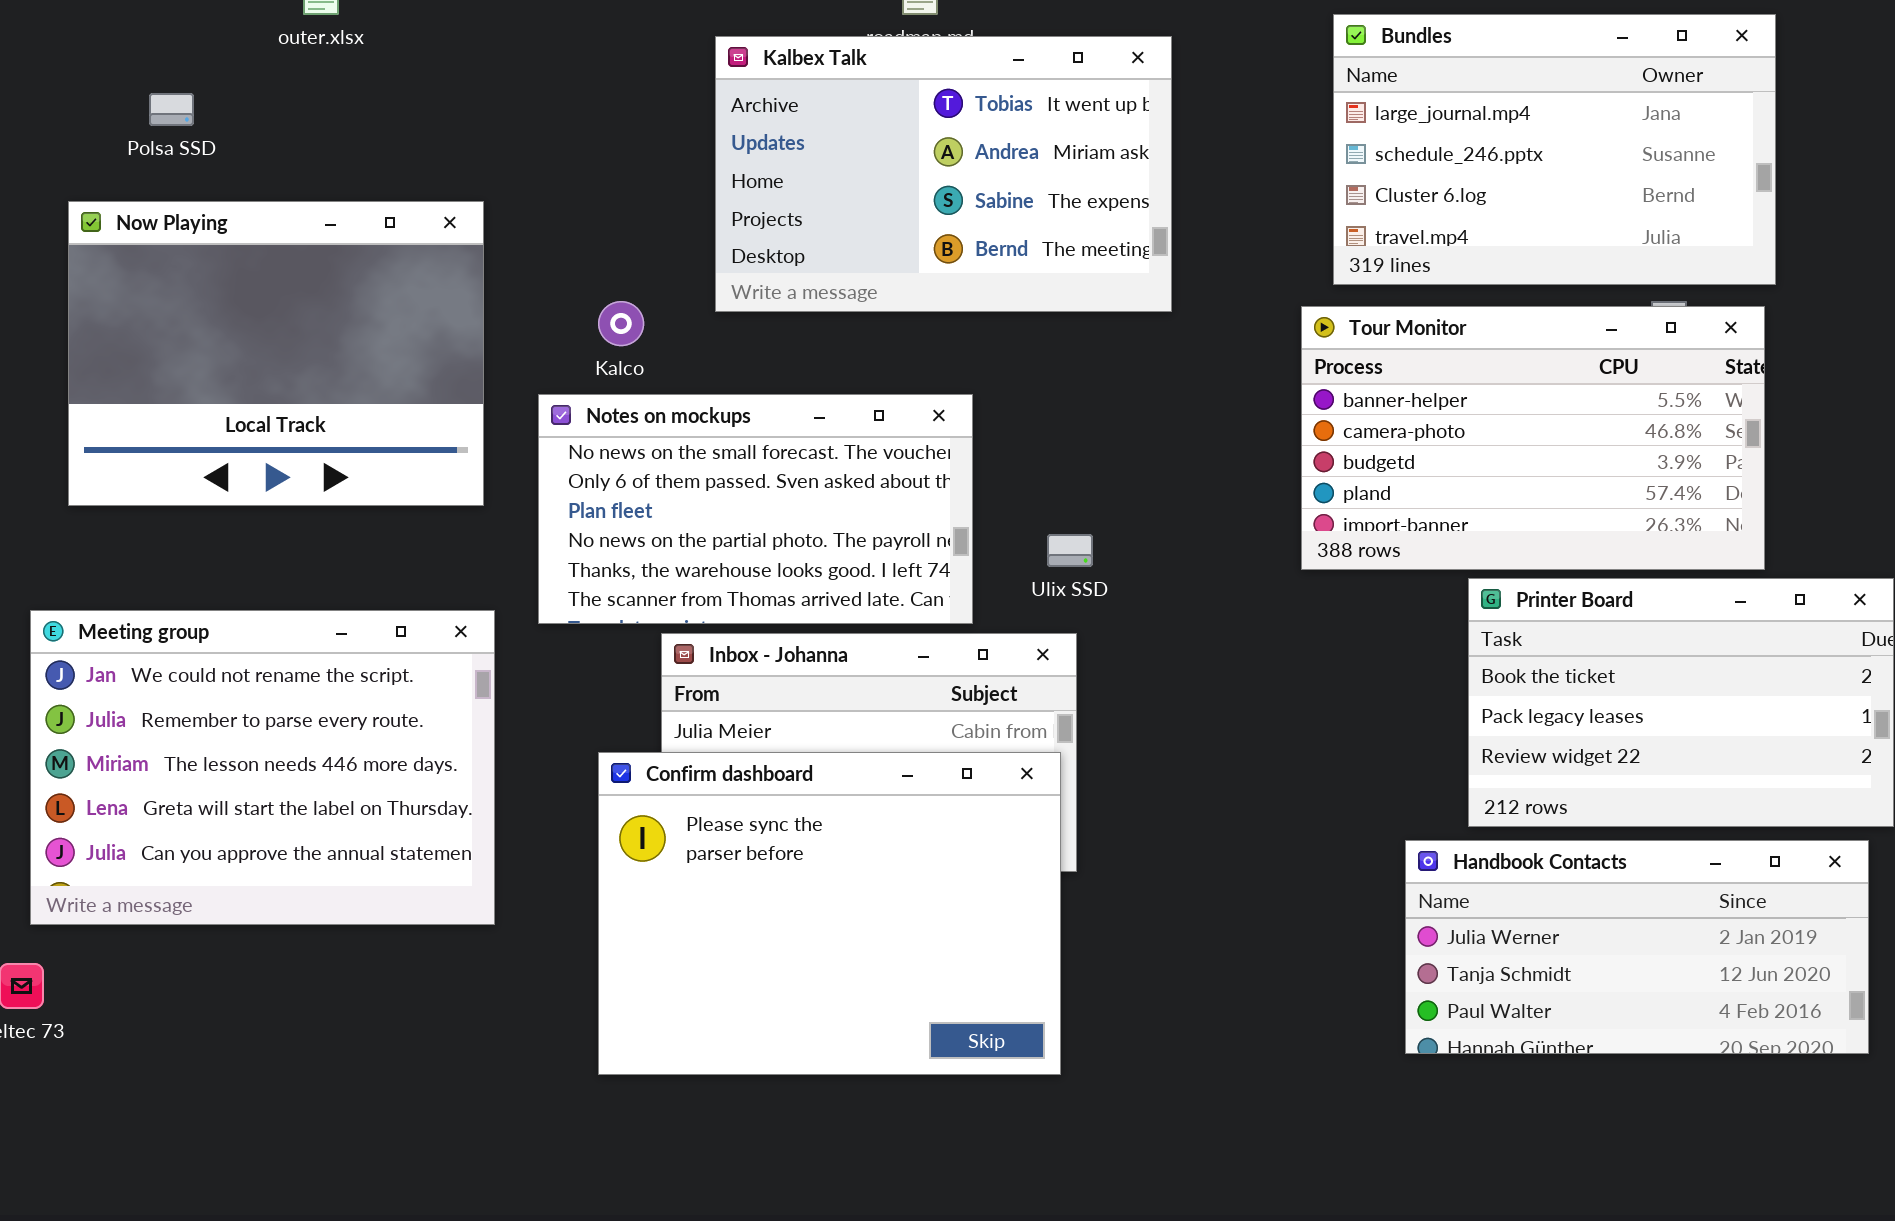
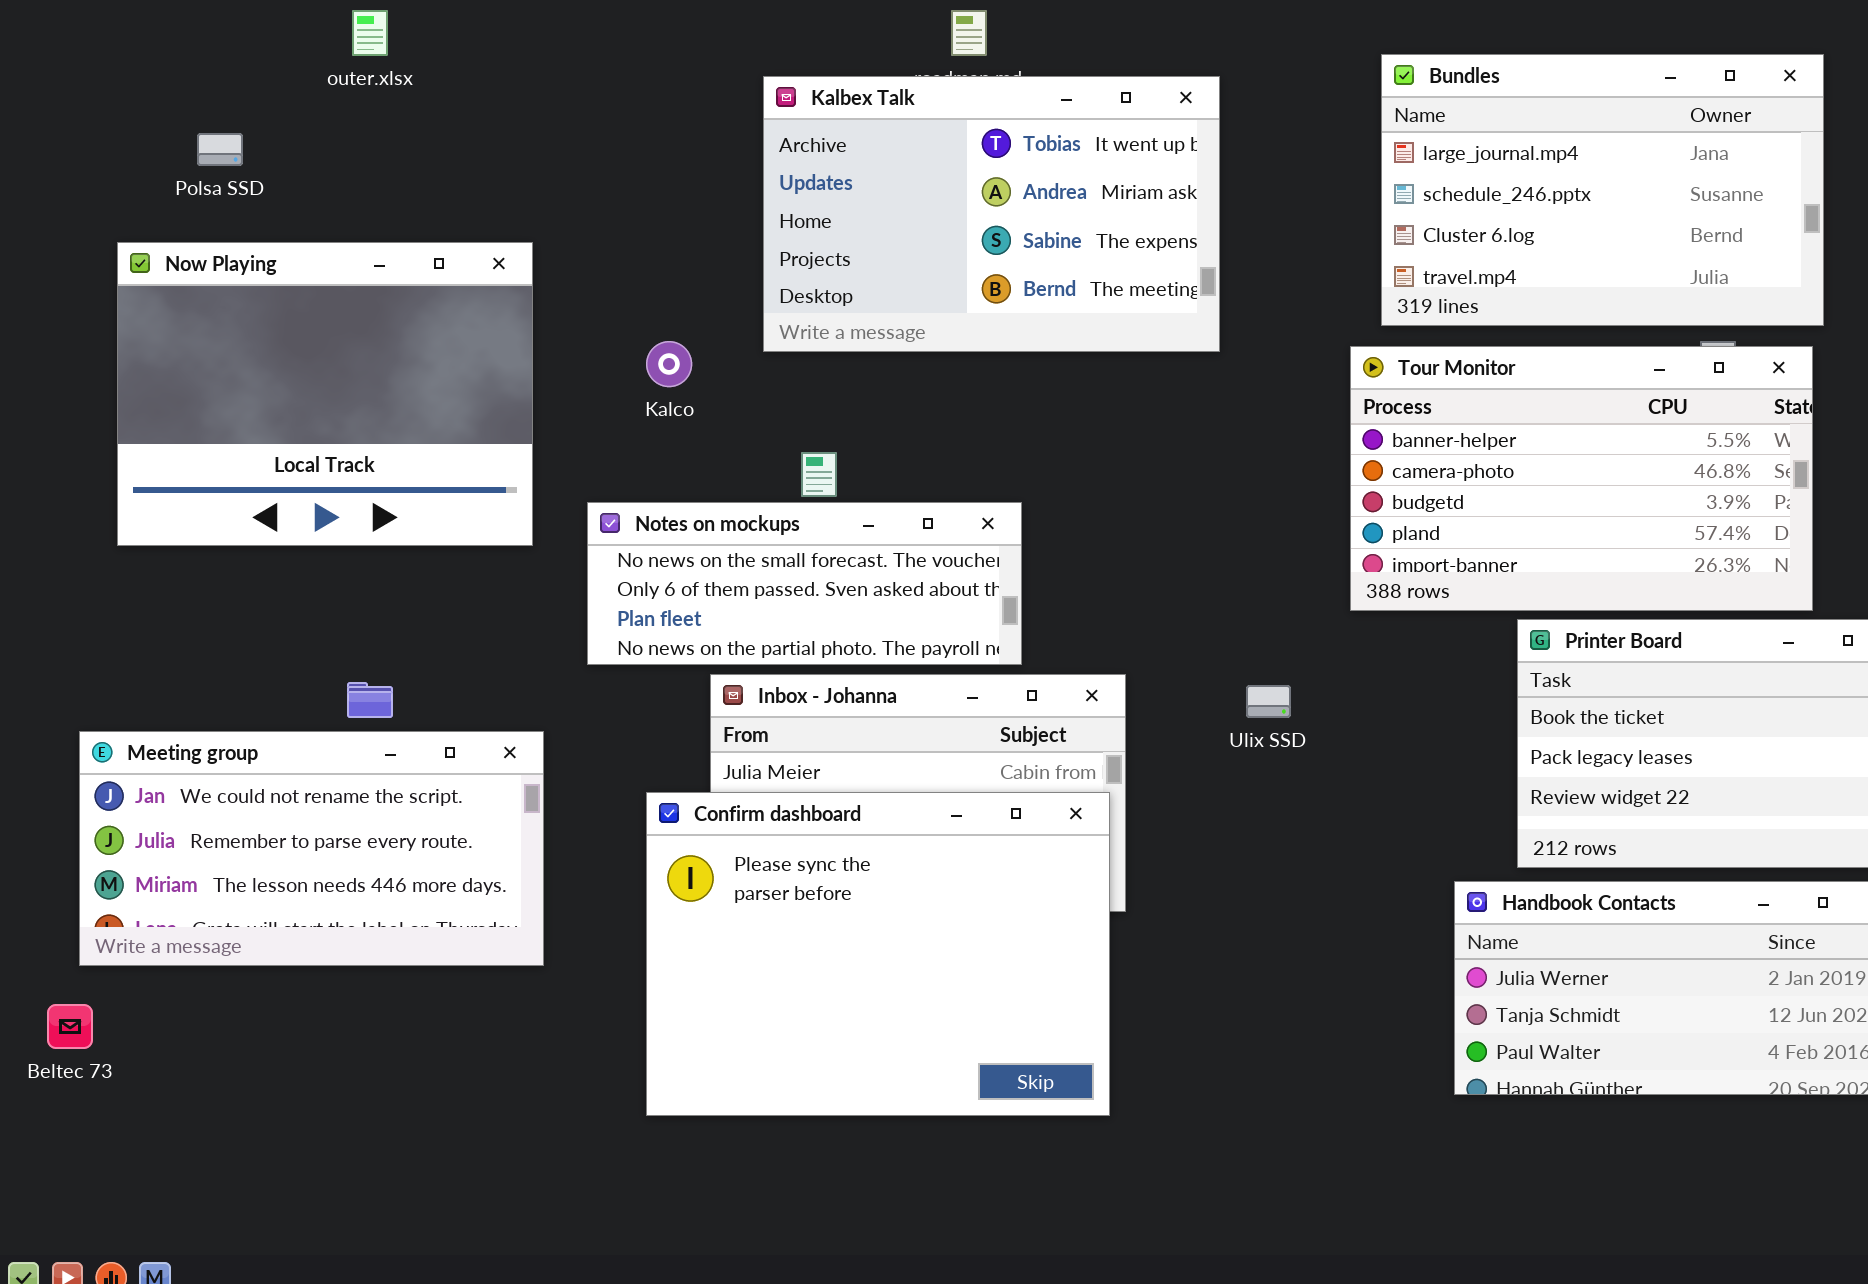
Notes on mockups: [538,394,973,624] -> [587,502,1022,665], resized
Ulix SSD: [1047,534,1093,567] -> [1246,685,1291,718], moved
Meeting group: [30,610,495,925] -> [79,731,544,966], resized

